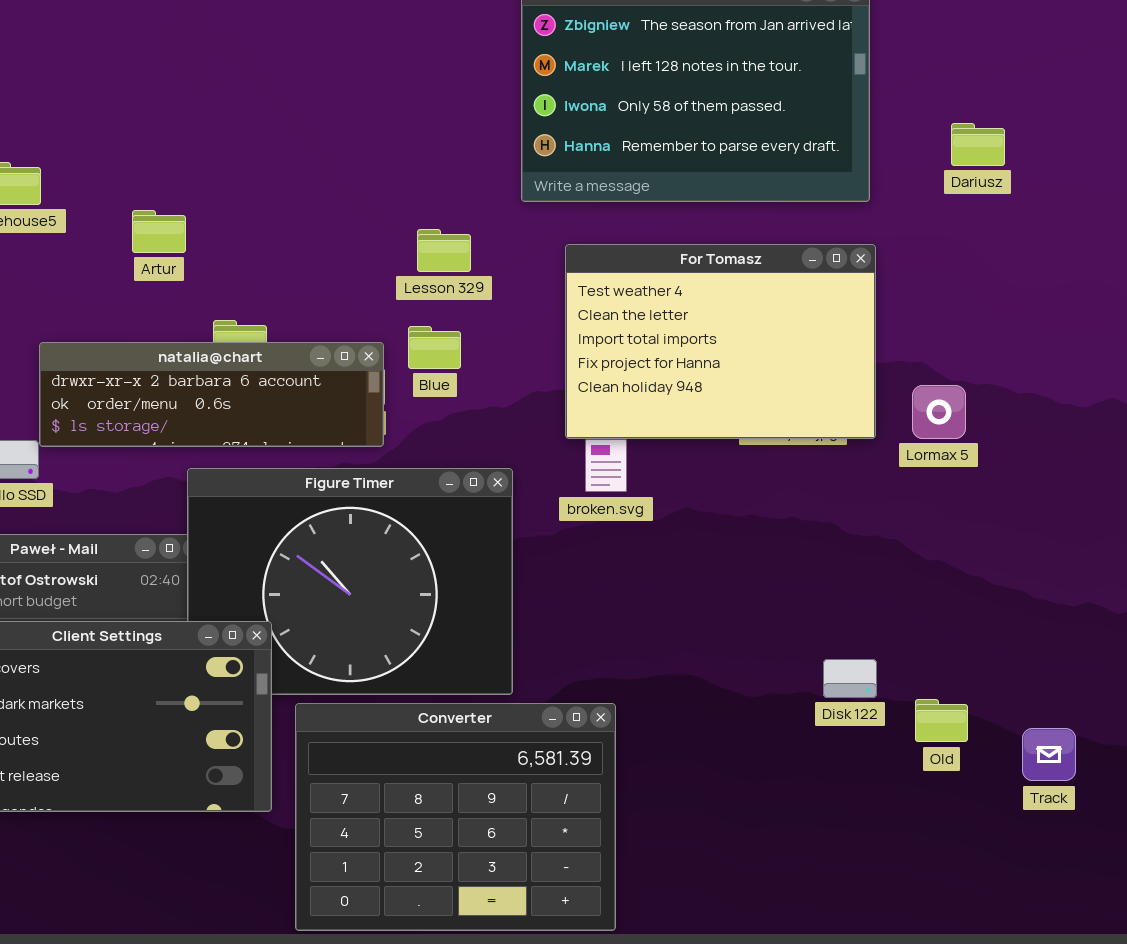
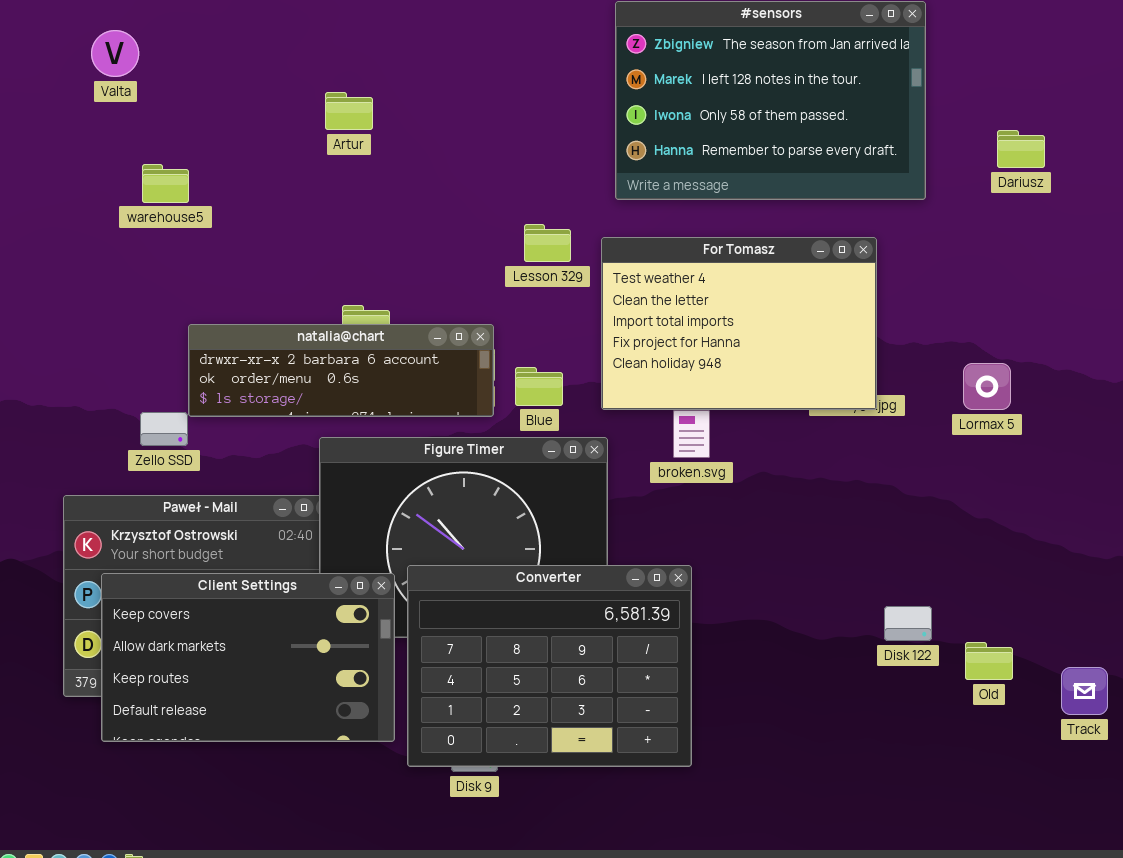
Artur: [132,210,186,253] -> [325,92,373,130], moved
For Tomasz: [565,244,876,439] -> [601,237,877,410], moved
Blue: [408,326,461,369] -> [515,367,563,406], moved
Converter: [295,703,616,931] -> [407,565,692,767], moved

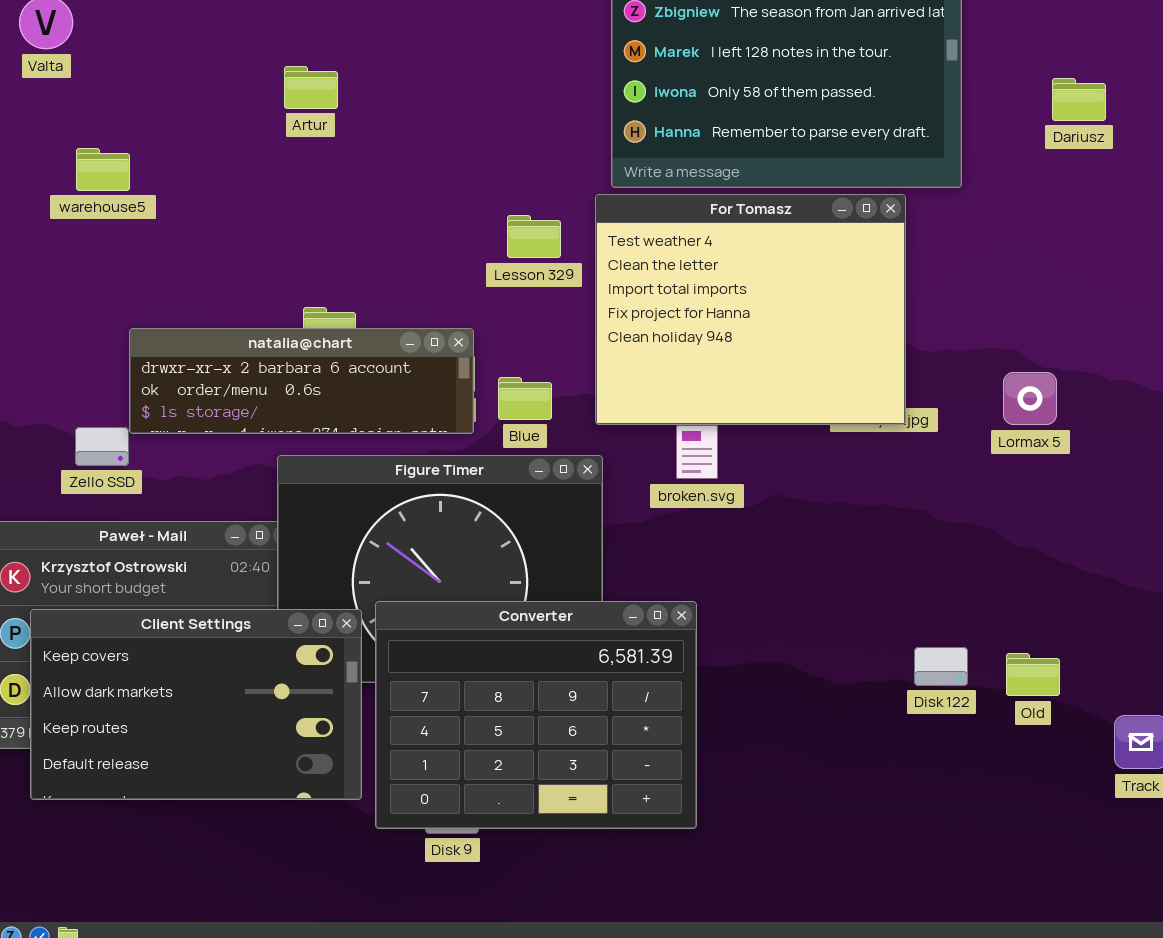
Dariusz: [997,130,1045,168] -> [1052,78,1106,121], moved
For Tomasz: [601,237,877,410] -> [595,194,906,425], resized
Old: [965,642,1013,680] -> [1006,653,1060,696], moved

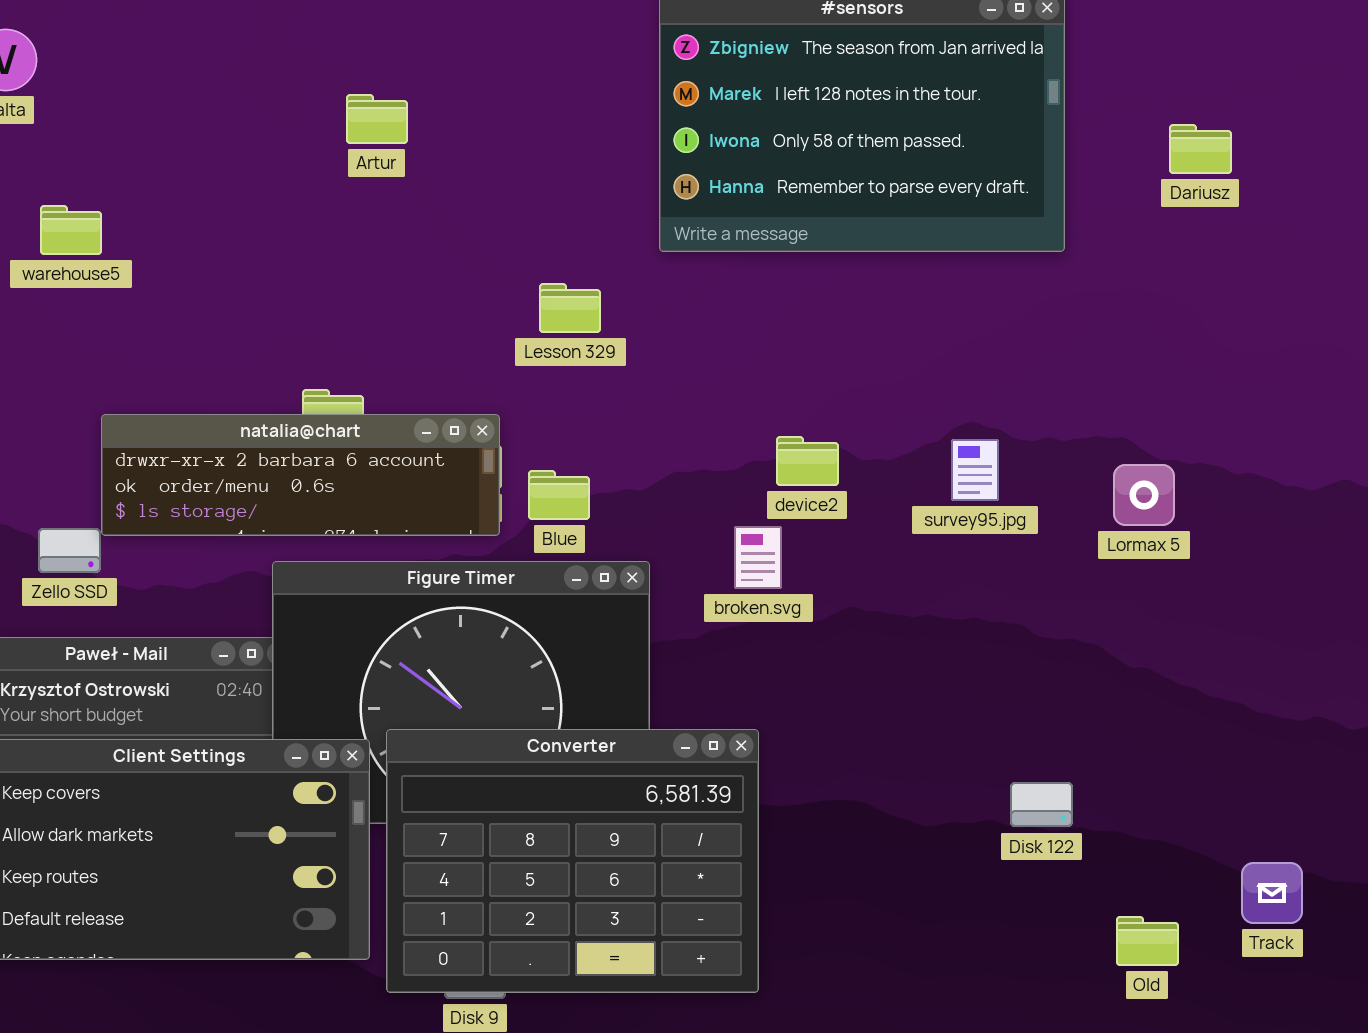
Artur: [284,66,338,109] -> [346,94,408,144], moved
For Tomasz: [595,194,906,425] -> none, closed
Old: [1006,653,1060,696] -> [1116,916,1179,966], moved

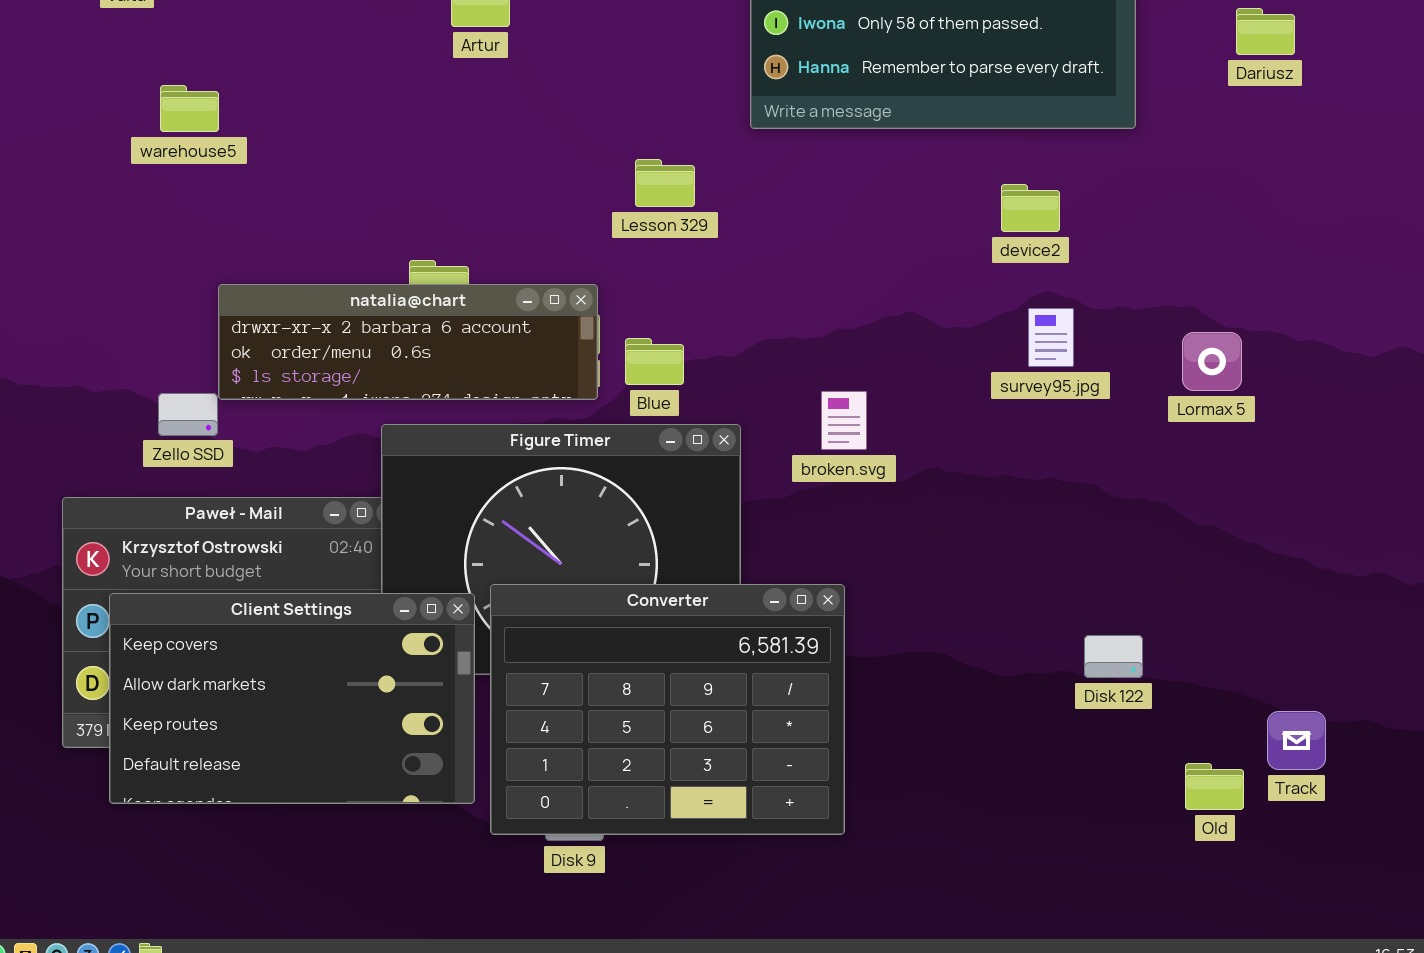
device2: [776,436,839,486] -> [1001,184,1060,232], moved
Track: [1241,862,1303,924] -> [1267,711,1326,770], moved

